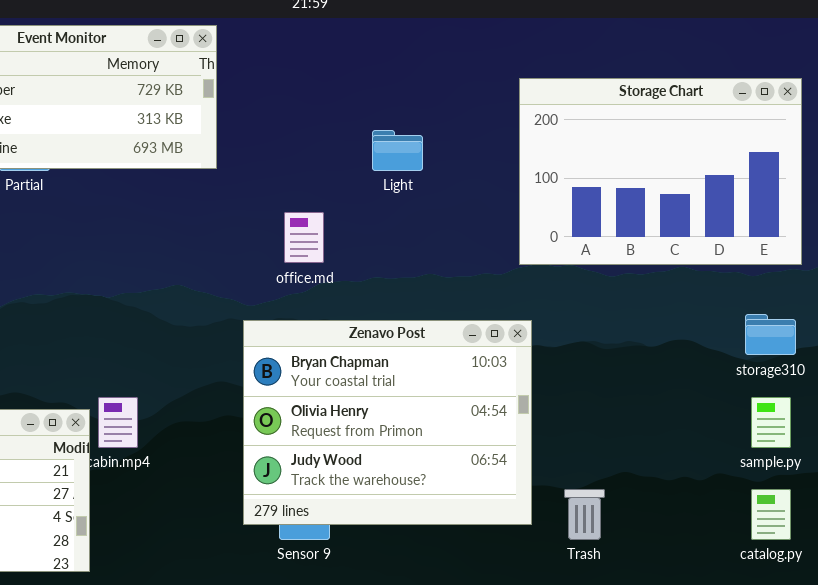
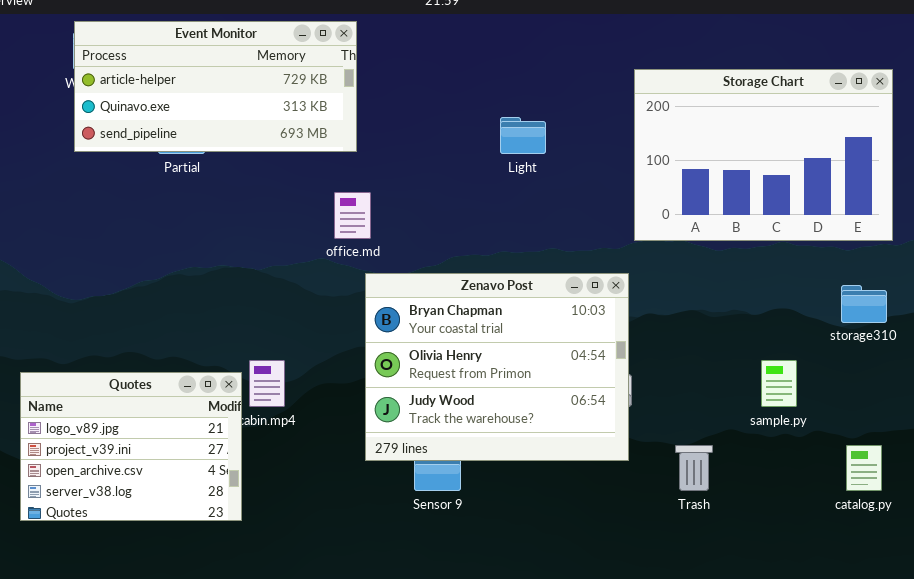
office.md: [284,212,324,263] -> [334,192,371,239], moved
Zenavo Post: [243,320,532,525] -> [365,273,629,461], moved
sample.py: [751,397,791,448] -> [761,360,797,407], moved

